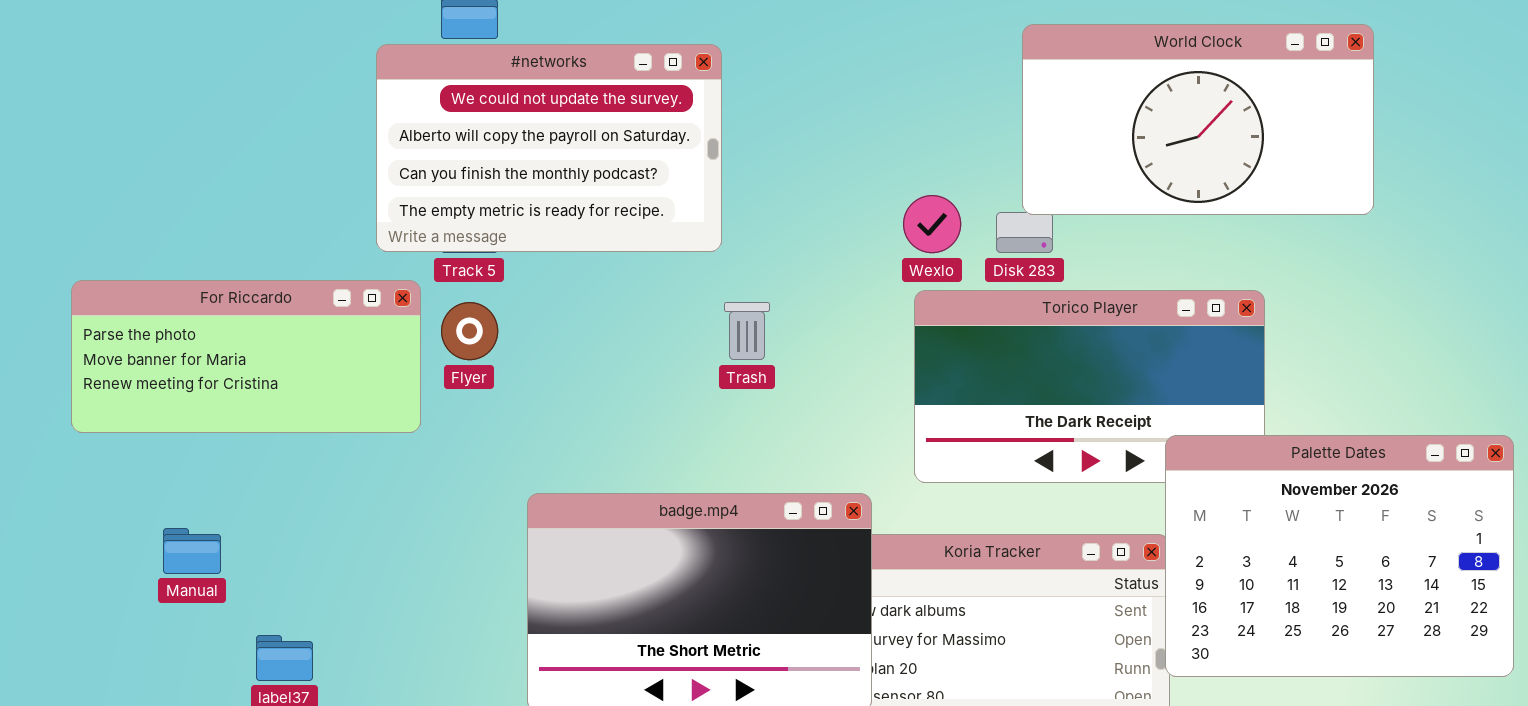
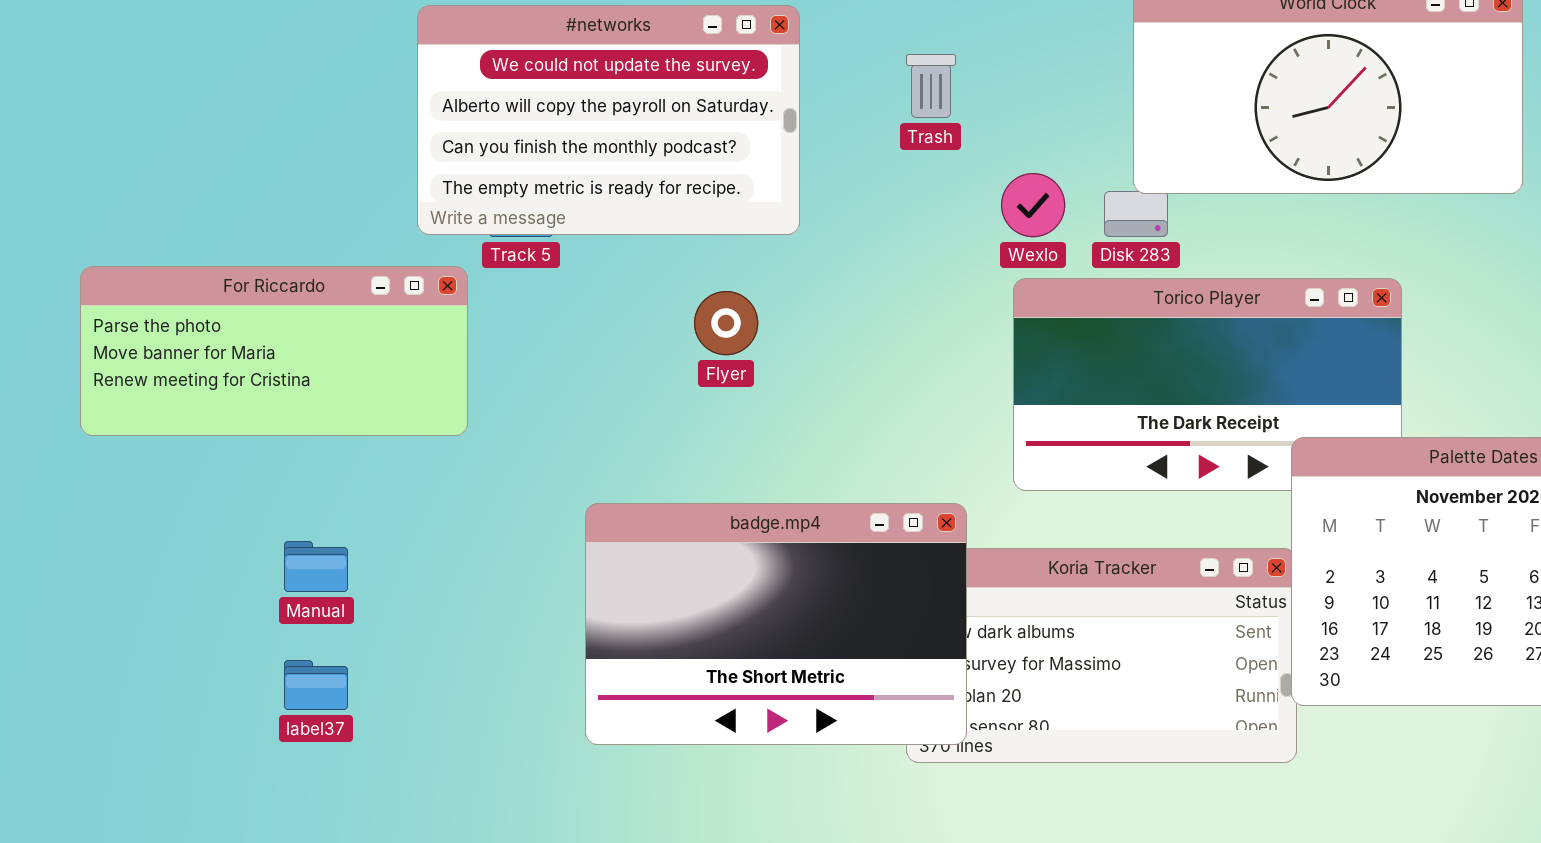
Flyer: [441,302,498,360] -> [694,291,758,355], moved
Trash: [724,302,770,360] -> [906,54,956,118], moved
Manual: [163,528,221,574] -> [284,541,348,592], moved

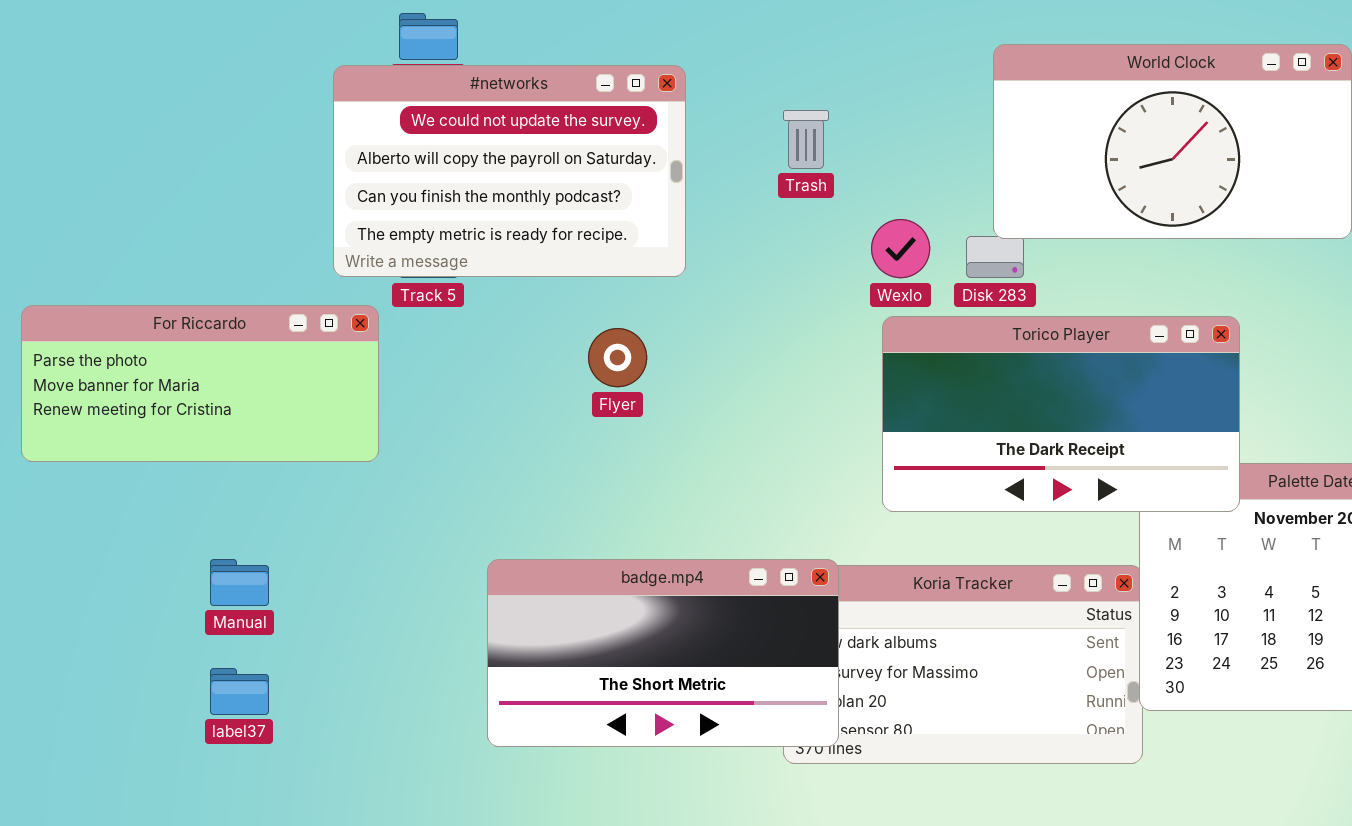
Torico Player: [1013,278,1402,491] -> [882,316,1240,512], raised
badge.mp4: [585,503,967,745] -> [487,559,839,747], resized

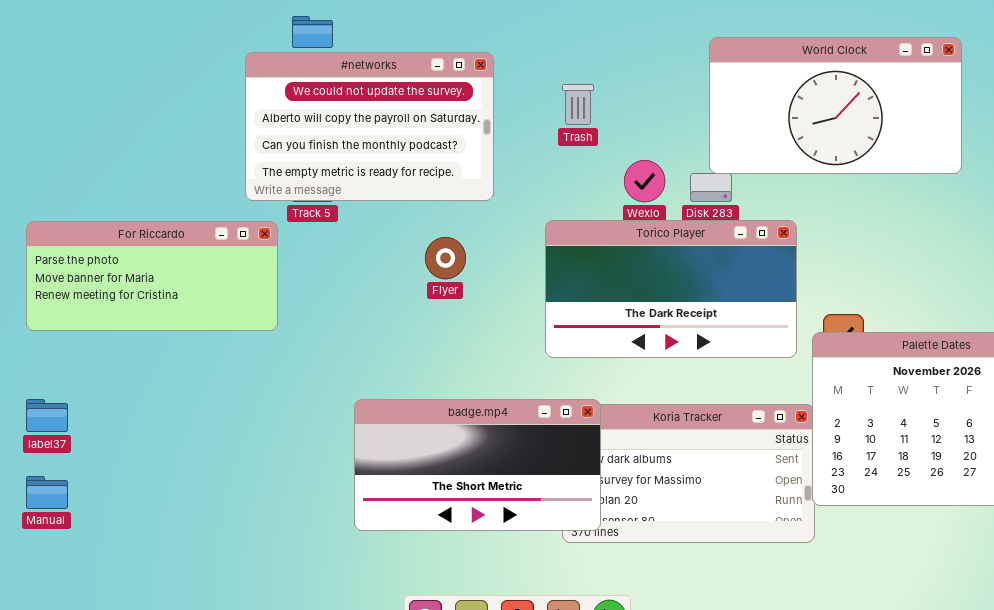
Torico Player: [882,316,1240,512] -> [545,220,797,358], moved
Manual: [210,559,269,606] -> [26,476,68,509], moved
label37: [210,668,269,715] -> [26,399,68,432], moved

